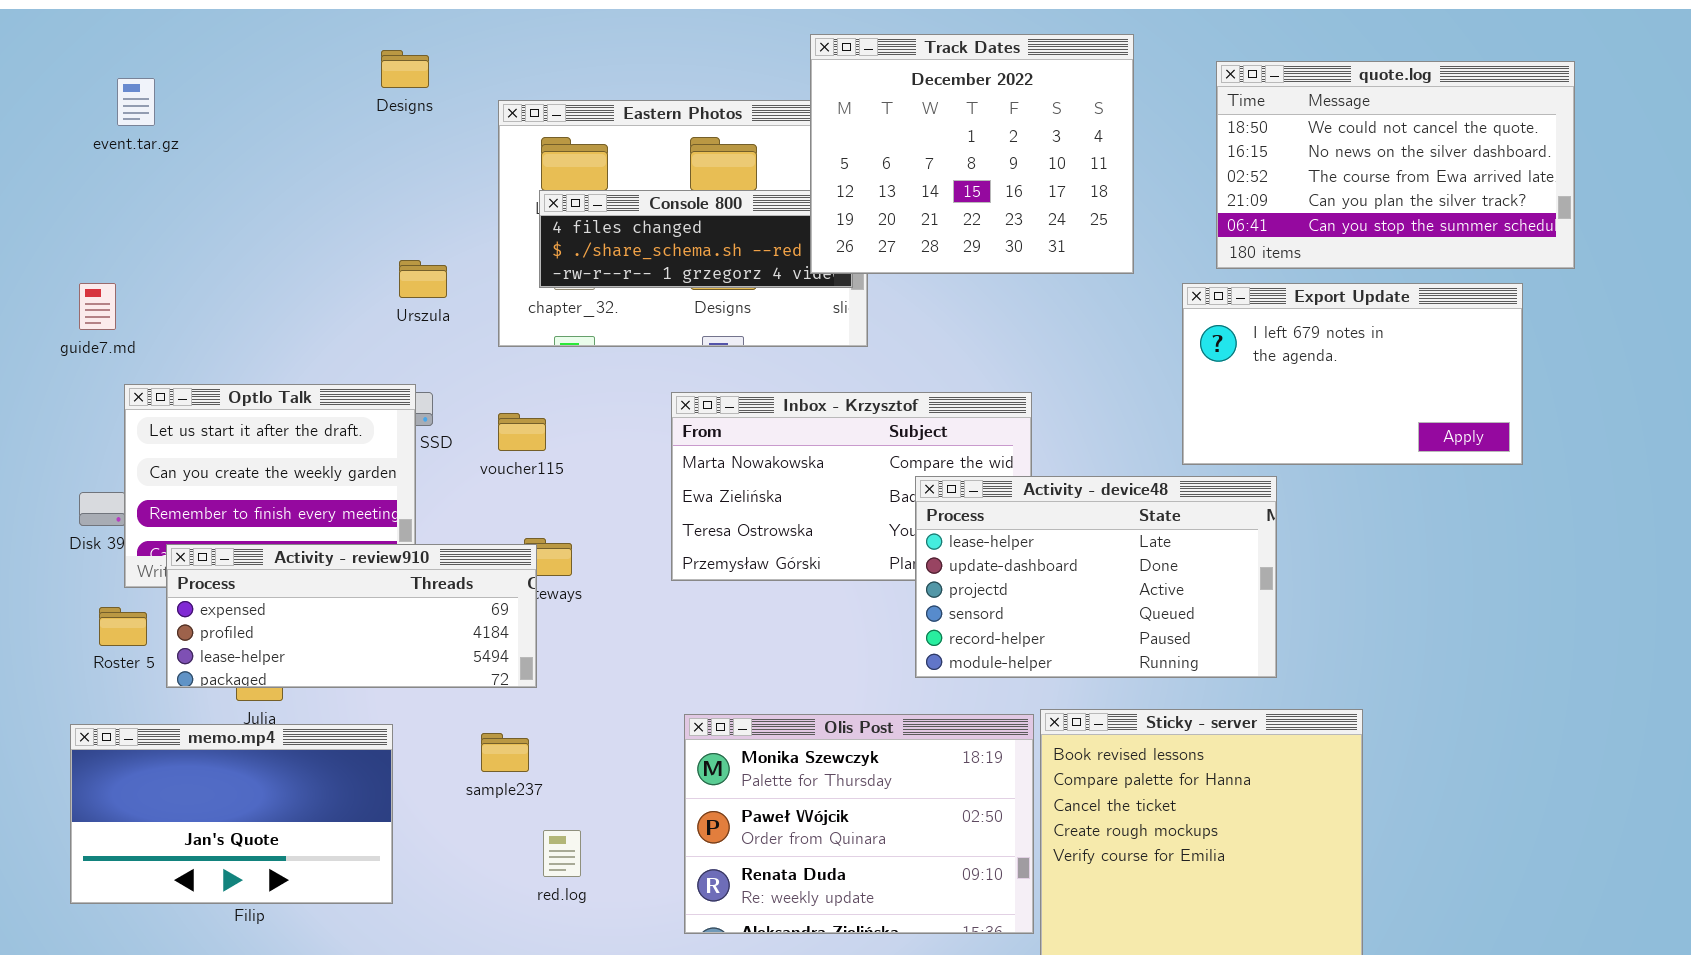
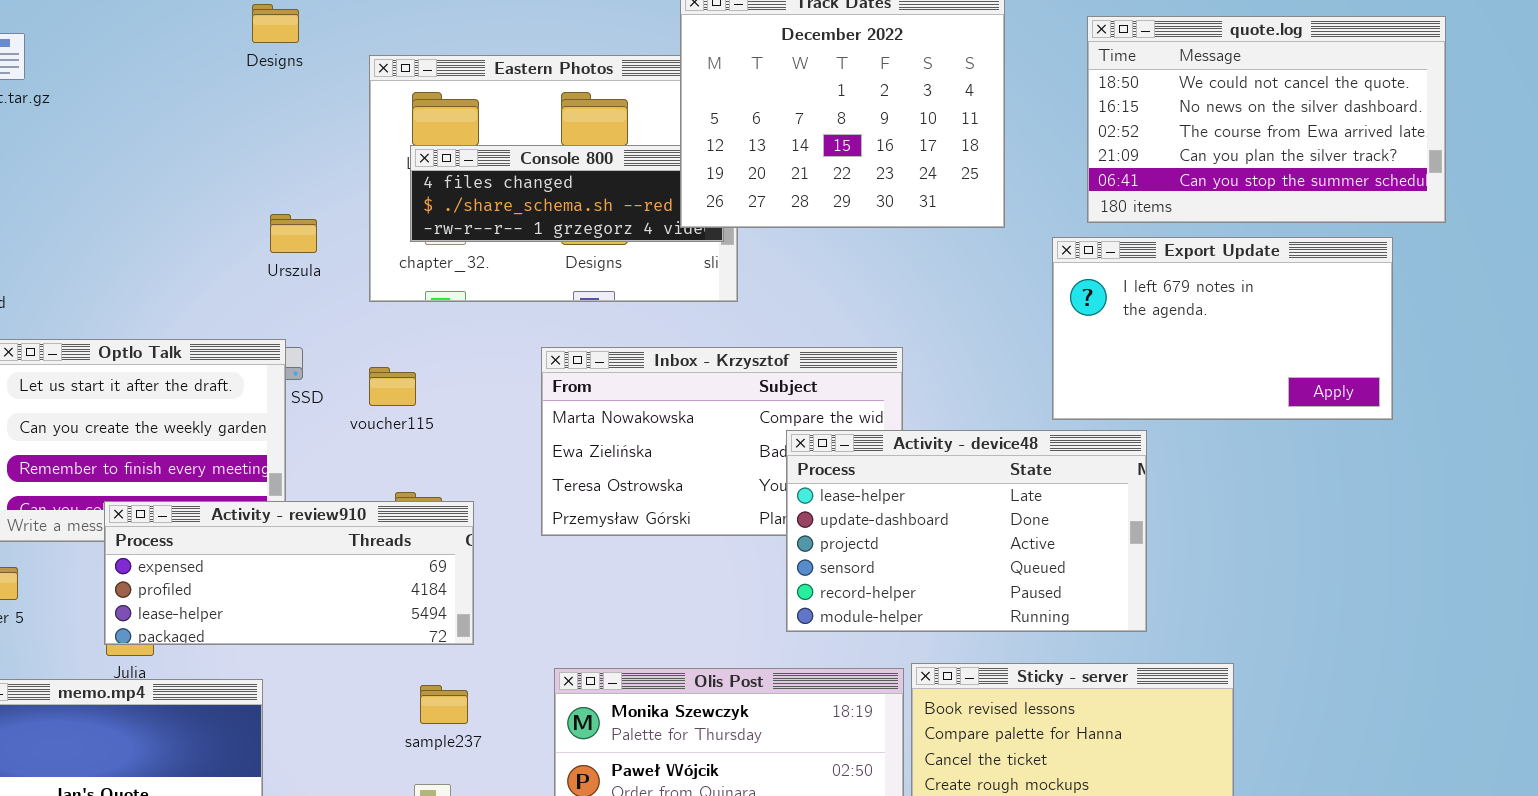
Activity - review910: [166,544,537,688] -> [104,501,474,645], moved
sample237: [481,733,529,772] -> [420,685,468,724], moved

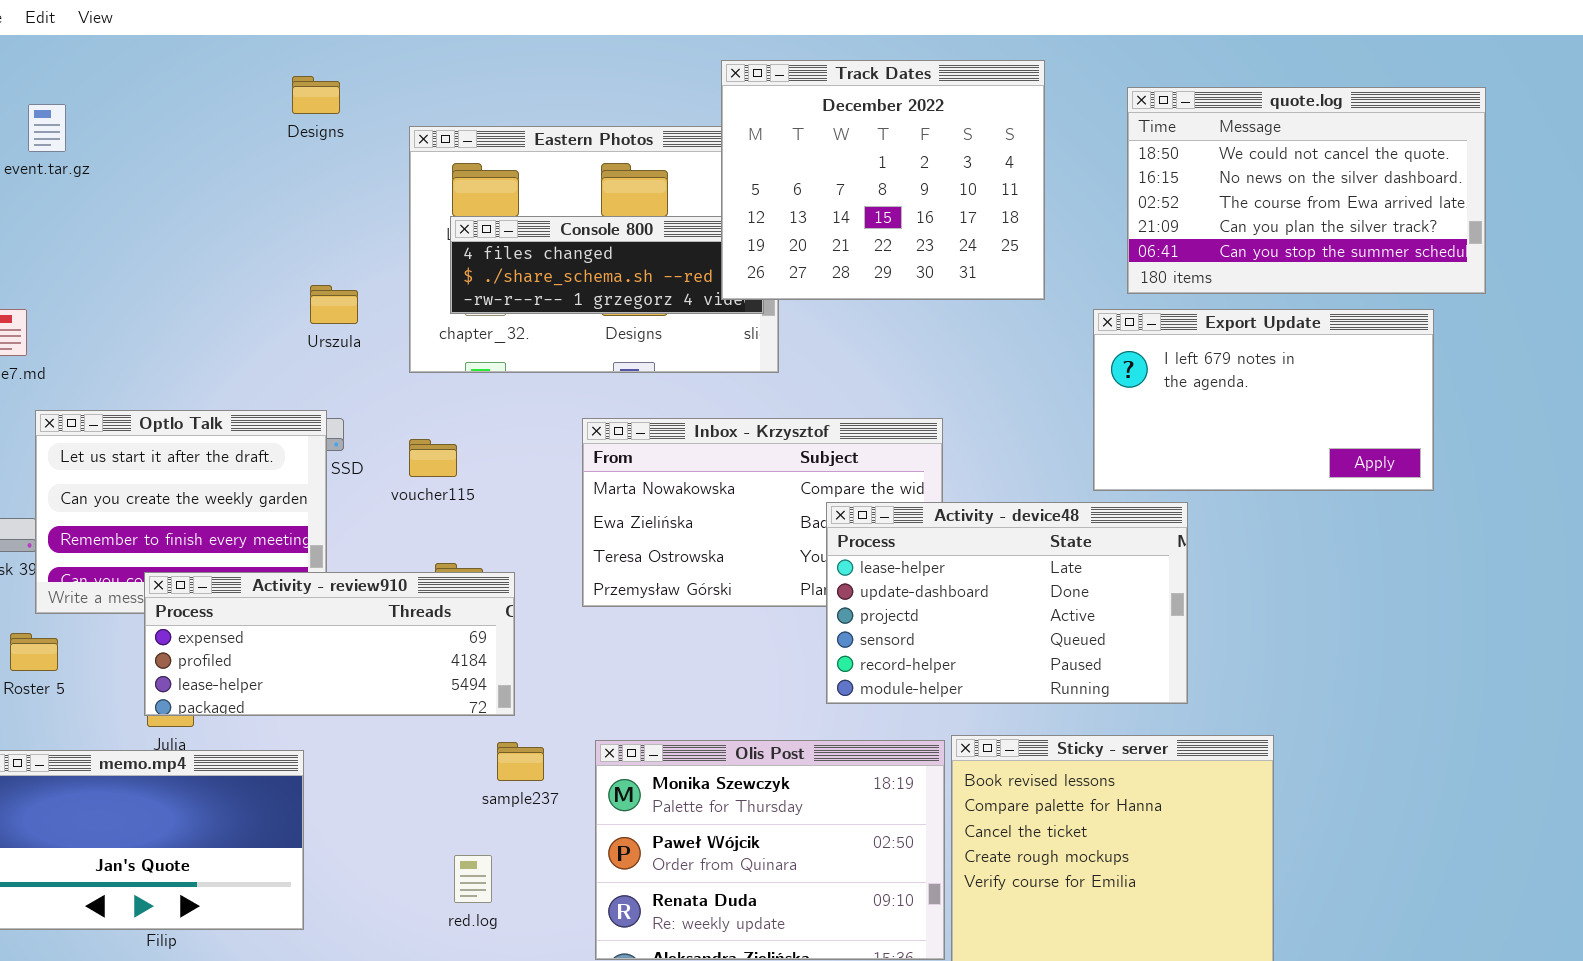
sample237: [420,685,468,724] -> [497,742,544,781], moved

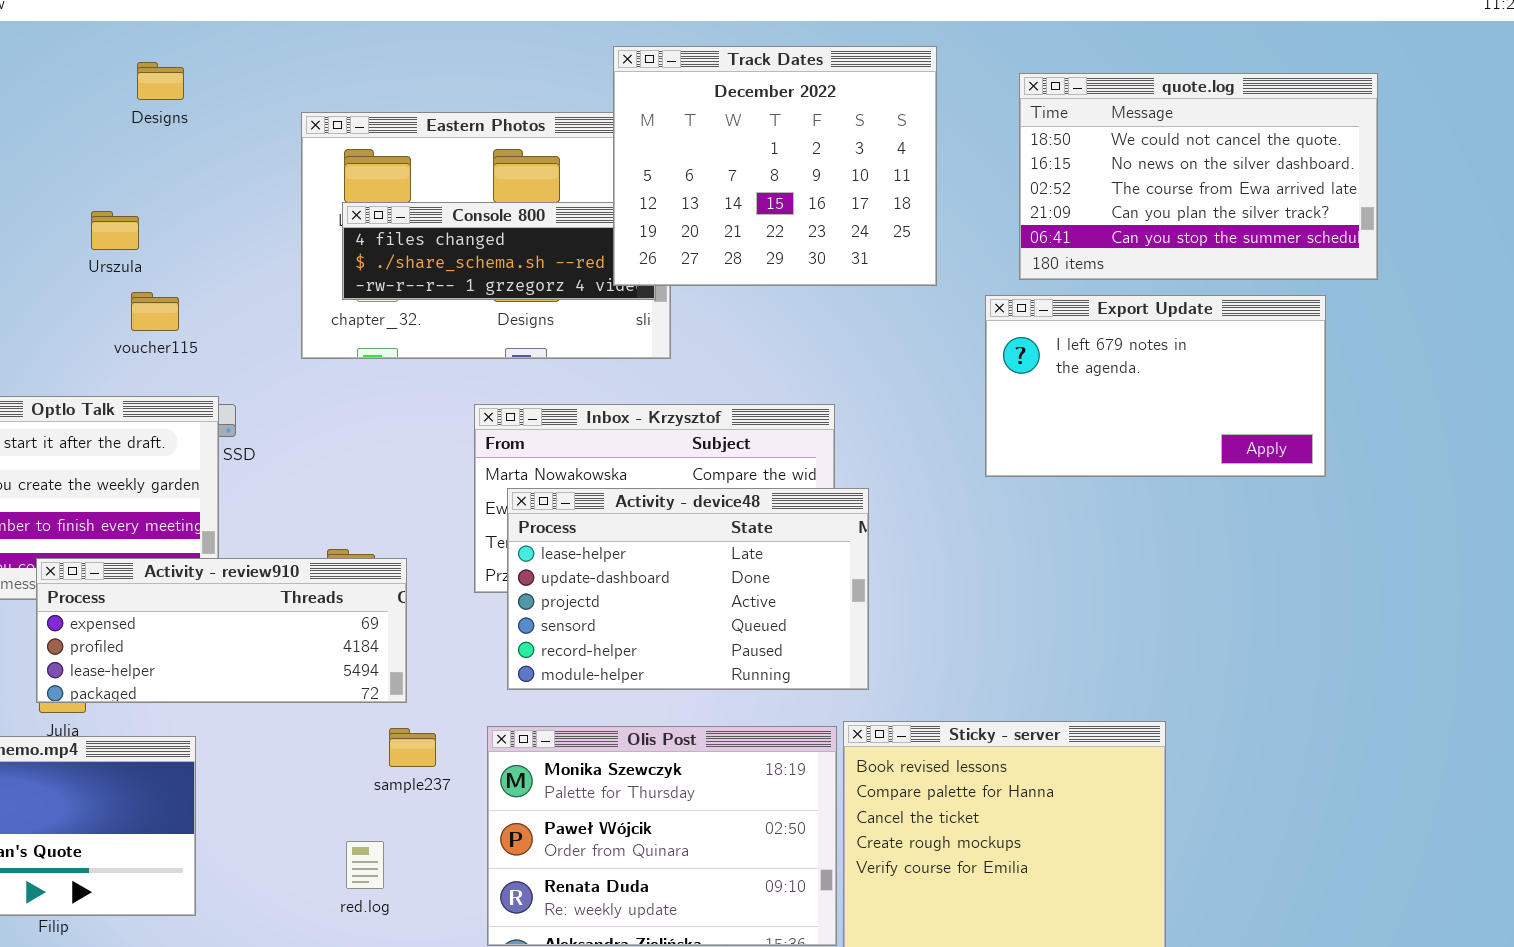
Designs: [292,76,340,114] -> [137,62,184,100], moved
Urszula: [310,285,358,324] -> [91,211,139,250], moved
voucher115: [409,439,457,477] -> [131,292,179,331], moved
Activity - device48: [826,502,1188,704] -> [507,488,869,690], moved

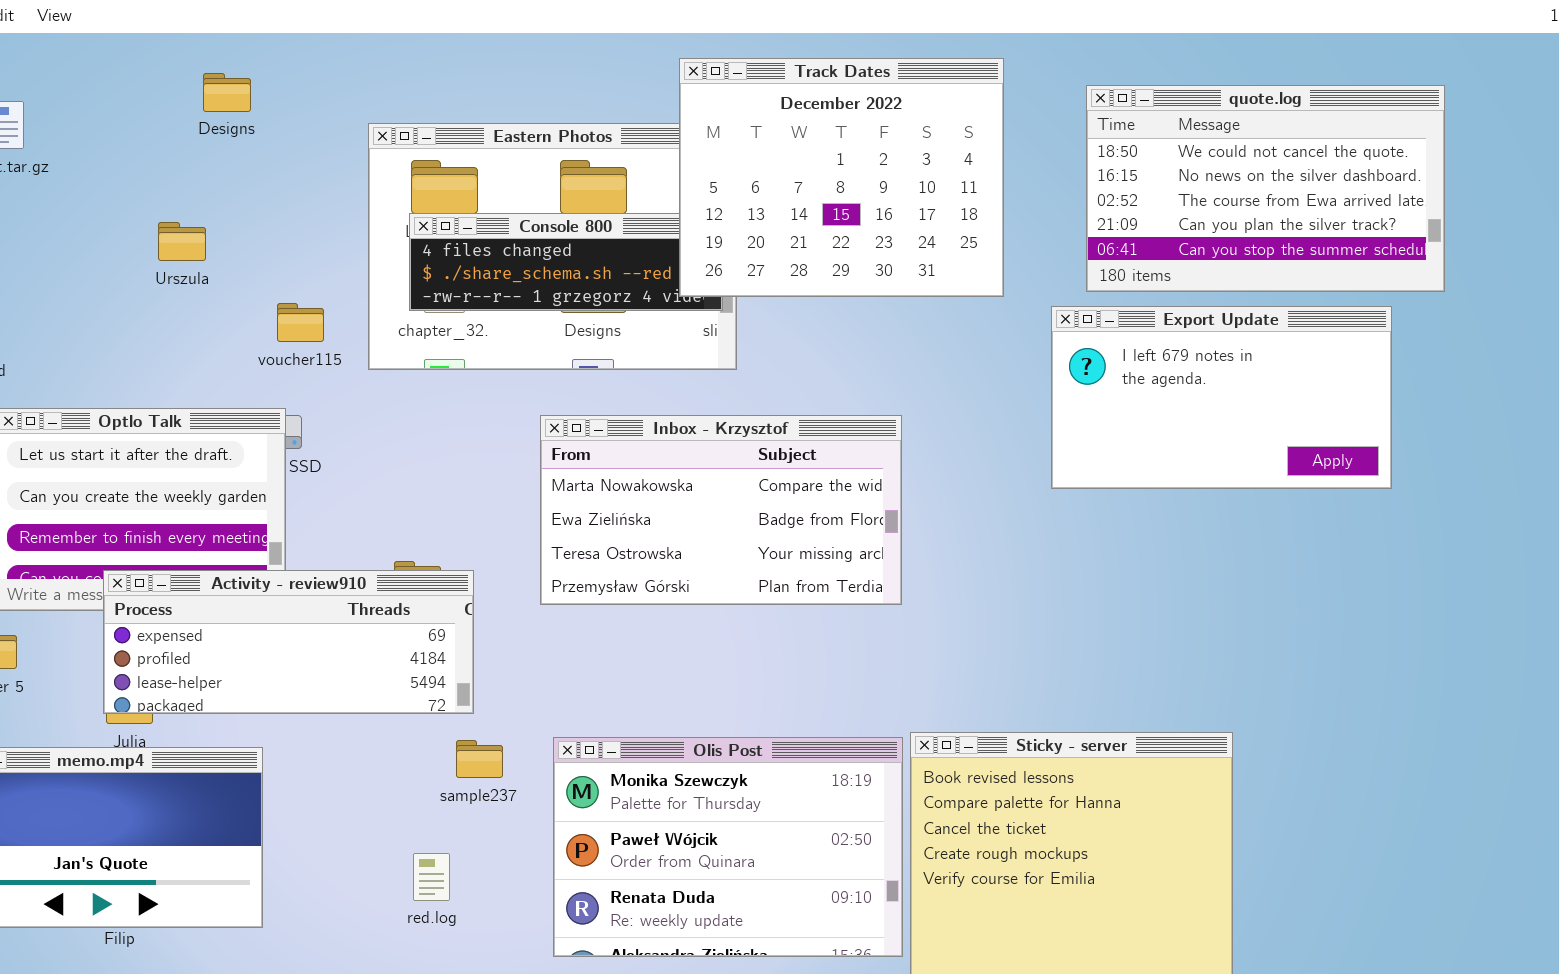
voucher115: [131,292,179,331] -> [277,303,324,342], moved
Activity - device48: [507,488,869,690] -> none, closed

